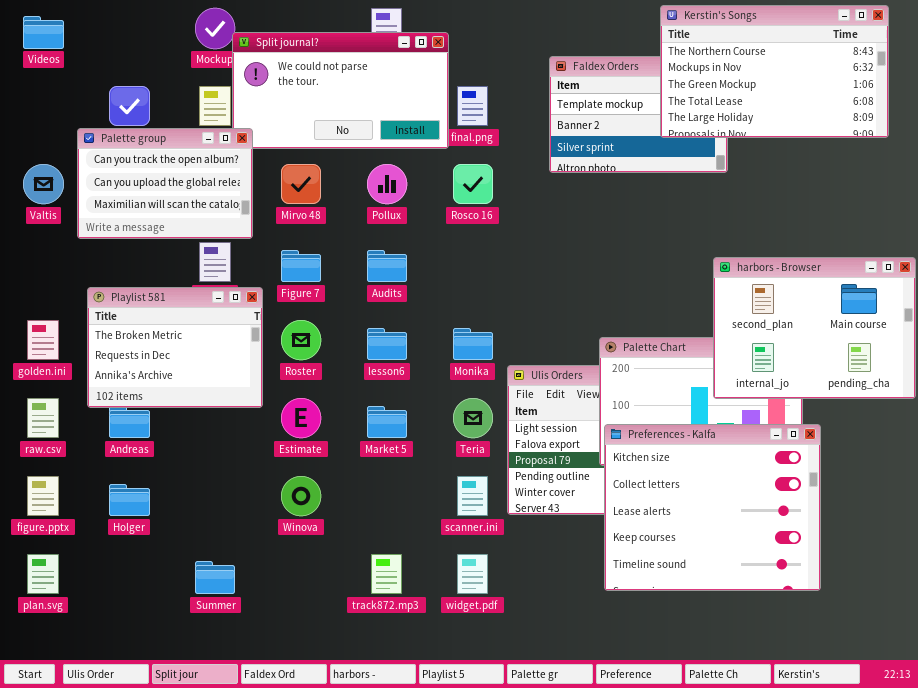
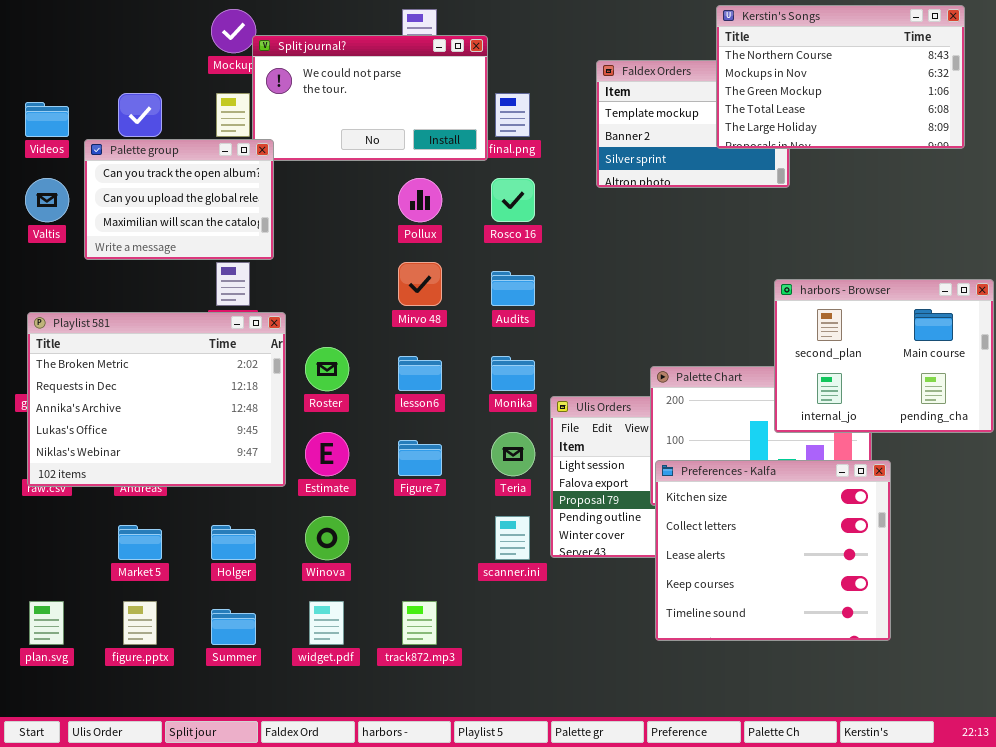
Videos: [23,16,64,49] -> [25,102,69,137], moved
Mirvo 48: [281,164,321,204] -> [398,262,442,306], moved
Figure 7: [281,250,321,282] -> [398,440,442,476], moved
Audits: [367,250,407,282] -> [491,271,535,306], moved
Playlist 581: [87,287,263,408] -> [27,312,286,487], resized
Market 5: [367,406,407,438] -> [118,525,162,560], moved
figure.pptx: [27,476,59,516] -> [123,601,157,645], moved
Holger: [109,484,150,516] -> [211,525,256,560], moved
widget.pdf: [457,554,488,594] -> [309,601,344,645], moved

